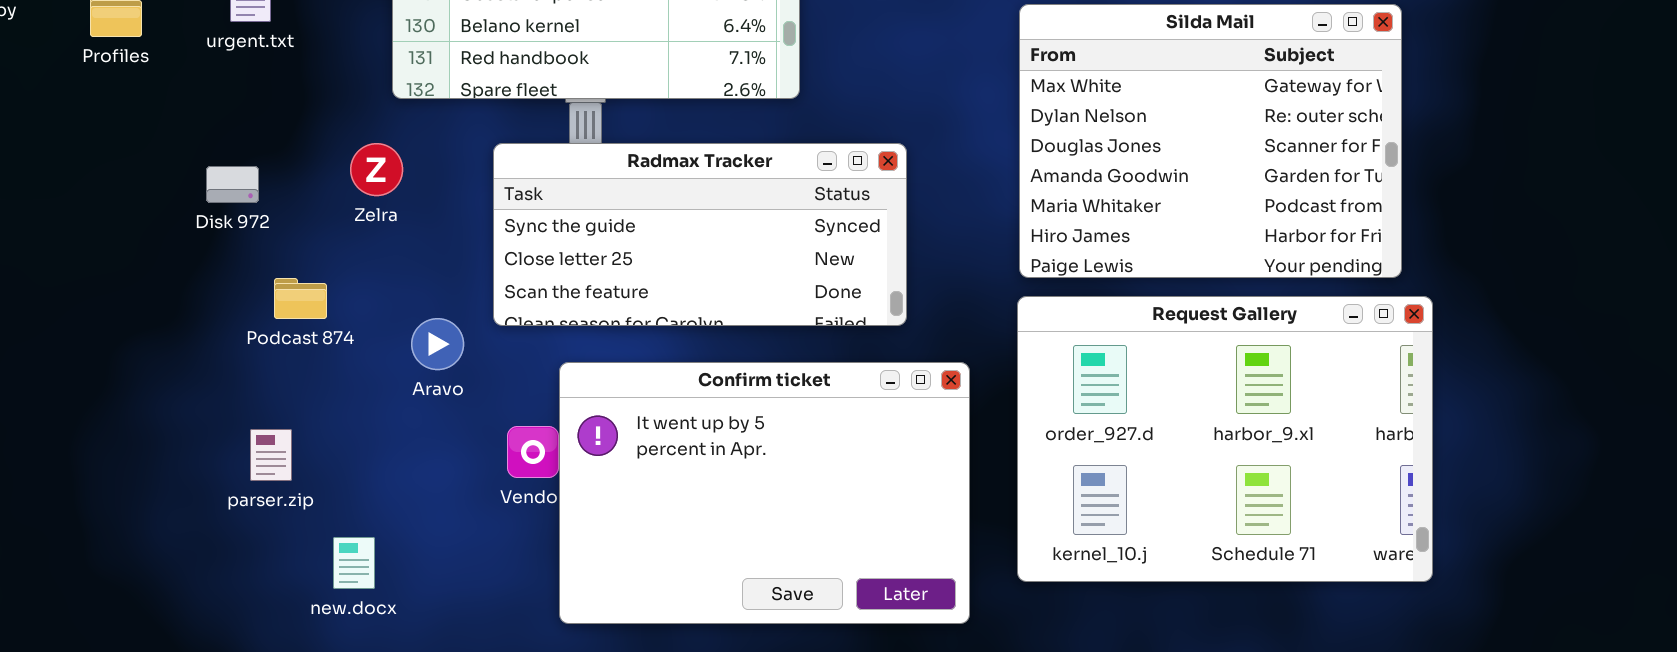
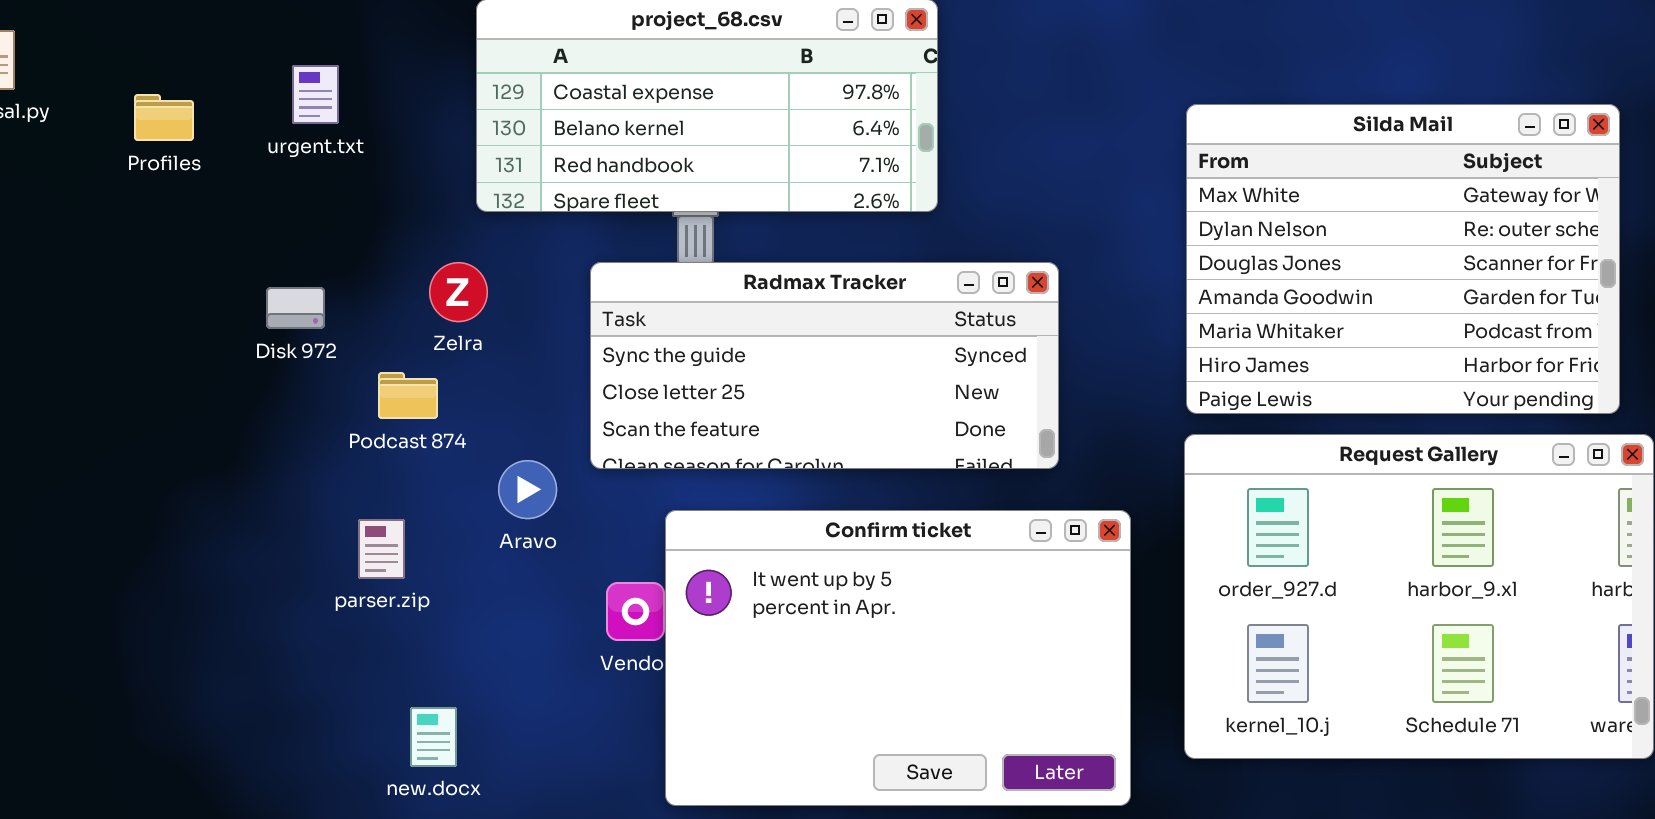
Podcast 874: [274,278,327,319] -> [378,372,438,419], moved
parser.zip: [250,429,292,481] -> [358,519,405,579], moved

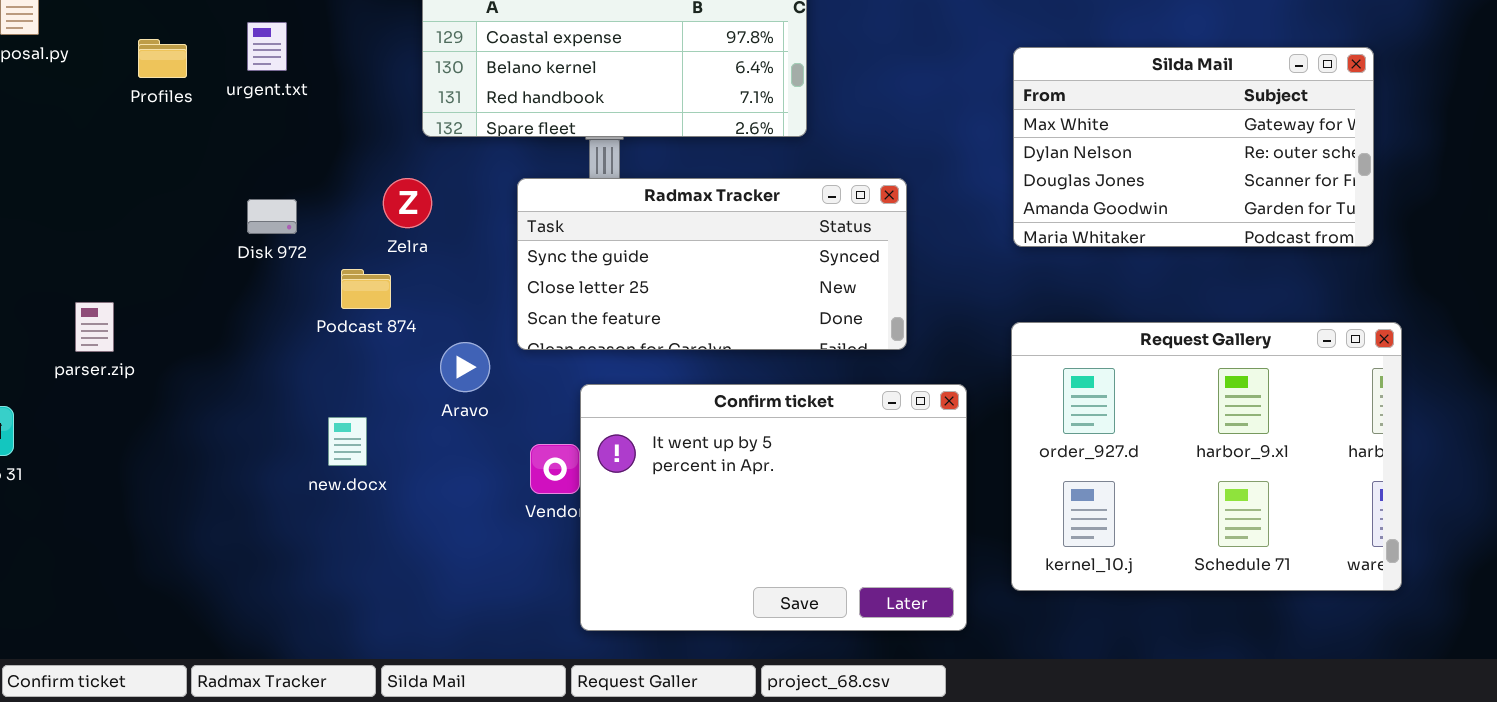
urgent.txt: [292,65,339,124] -> [247,22,287,71], moved
Silda Mail: [1186,104,1620,414] -> [1013,47,1374,247], resized
parser.zip: [358,519,405,579] -> [75,302,114,352], moved
new.docx: [410,707,457,767] -> [328,417,367,466], moved

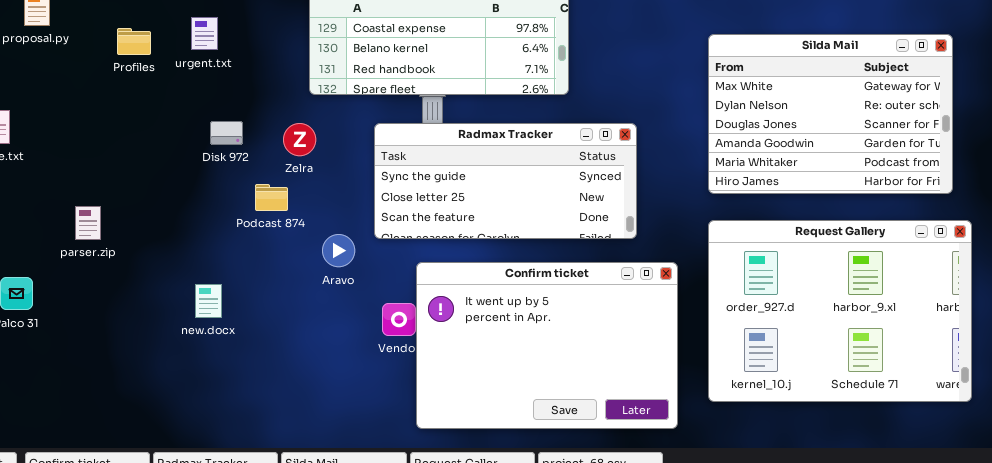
Silda Mail: [1013,47,1374,247] -> [708,34,953,194], resized
Disk 972: [247,199,297,234] -> [210,121,243,145], moved
new.docx: [328,417,367,466] -> [195,284,222,318], moved

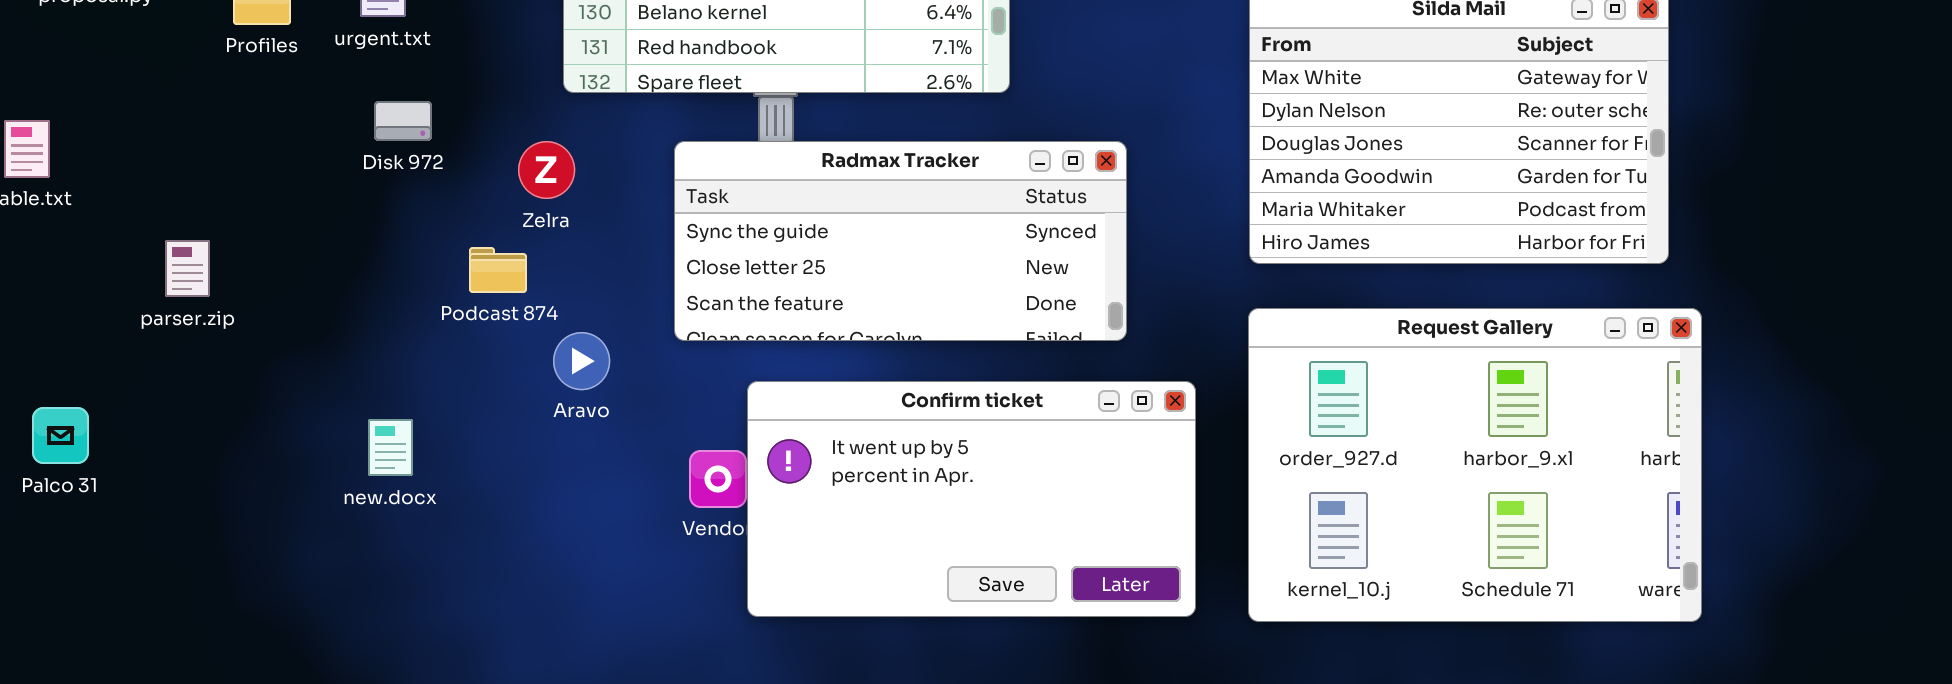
Disk 972: [210,121,243,145] -> [374,101,432,141], moved
parser.zip: [75,206,101,240] -> [165,240,210,297], moved
Aravo: [322,234,355,267] -> [553,332,610,390], moved
Confirm ticket: [416,262,678,429] -> [747,381,1196,617], resized

